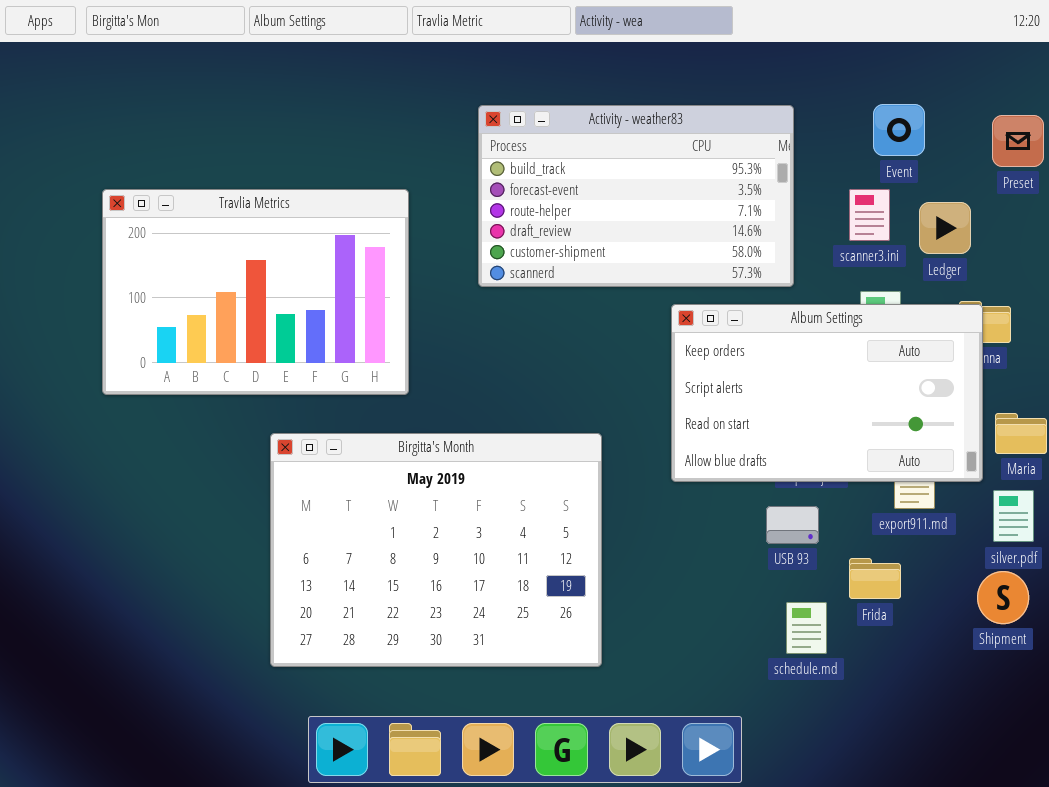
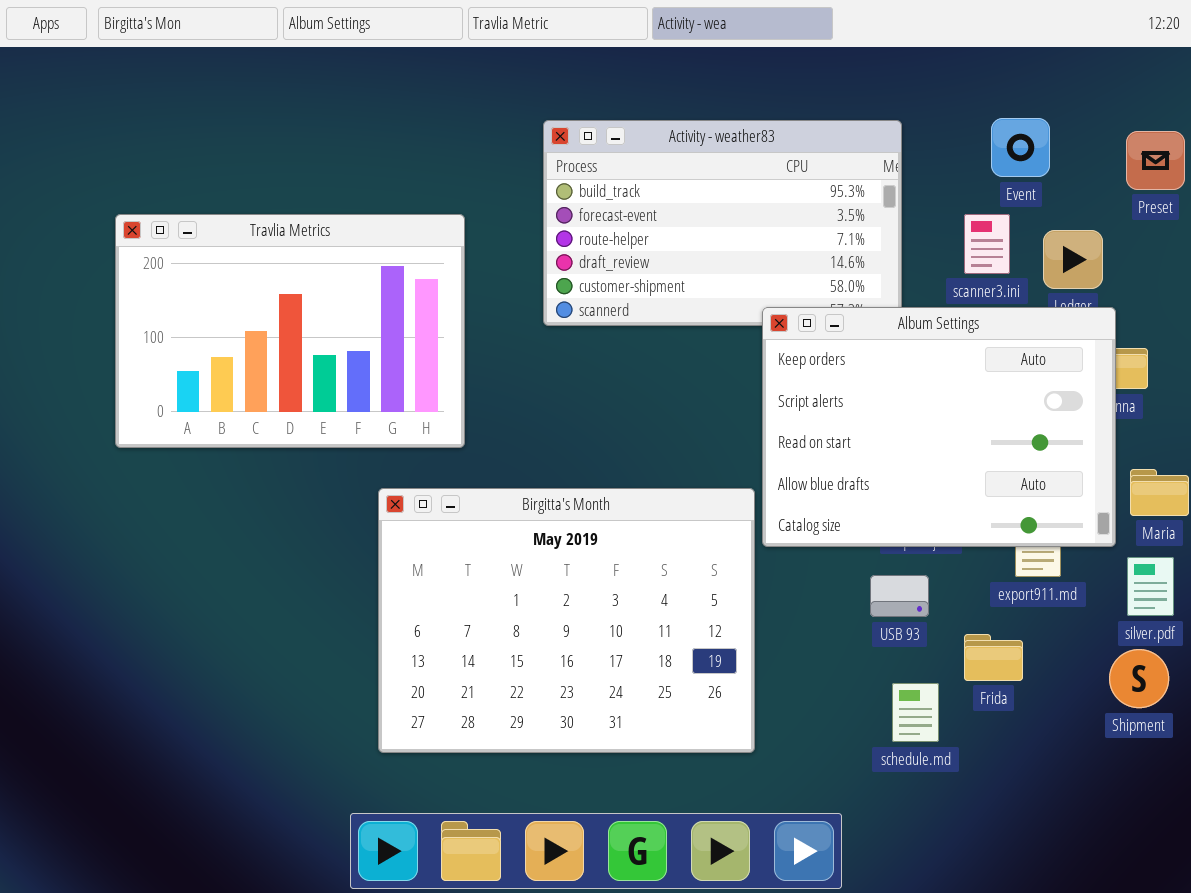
Album Settings: [671,304,983,482] -> [762,307,1116,547], resized
Birgitta's Month: [270,433,602,667] -> [378,488,755,753], moved

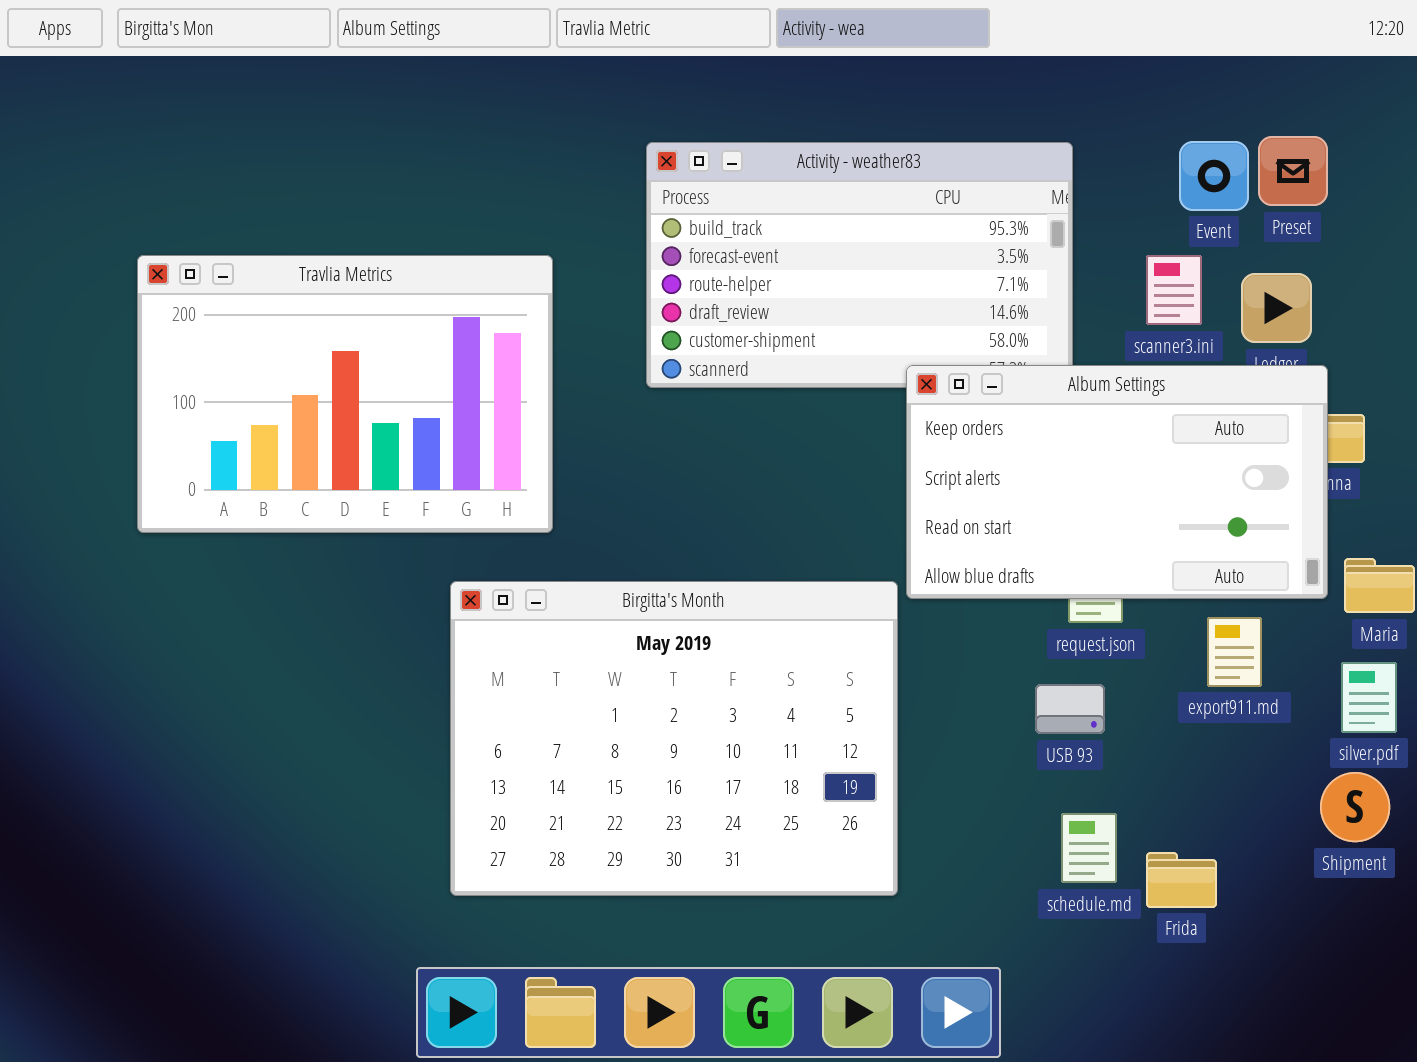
Preset: [1126,131,1185,190] -> [1258,136,1328,206], moved
Album Settings: [762,307,1116,547] -> [906,365,1328,599], resized
Frida: [964,634,1023,681] -> [1146,852,1217,908], moved

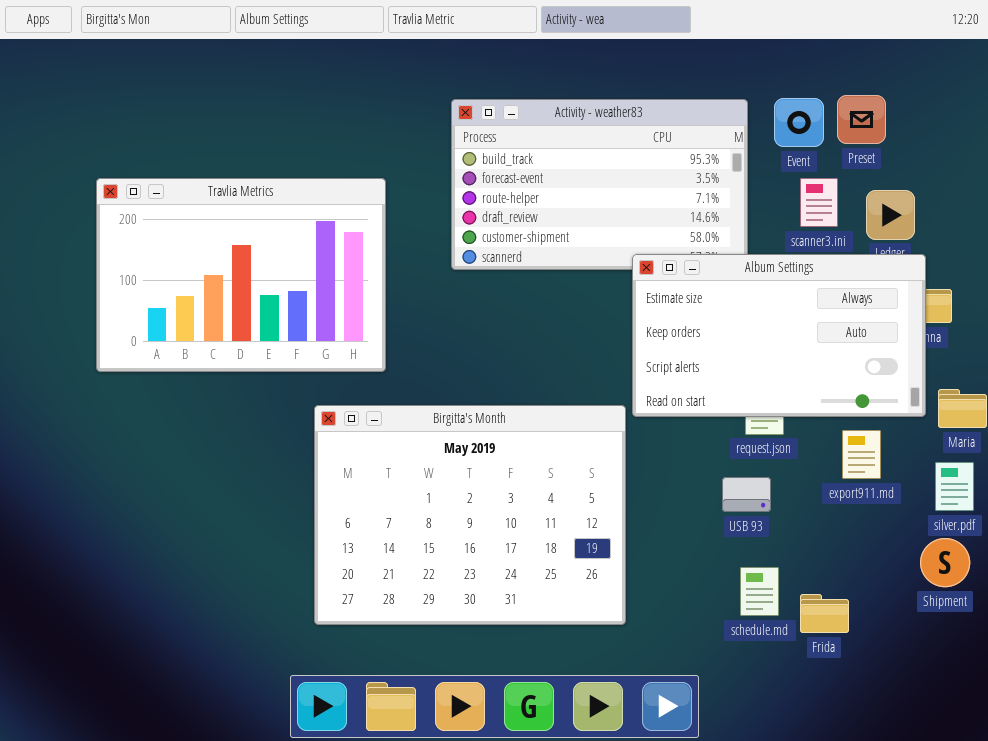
Preset: [1258,136,1328,206] -> [837,95,886,144], moved
Event: [1179,141,1249,211] -> [774,98,824,147], moved
Album Settings: [906,365,1328,599] -> [632,254,926,417], scrolled up 1 row

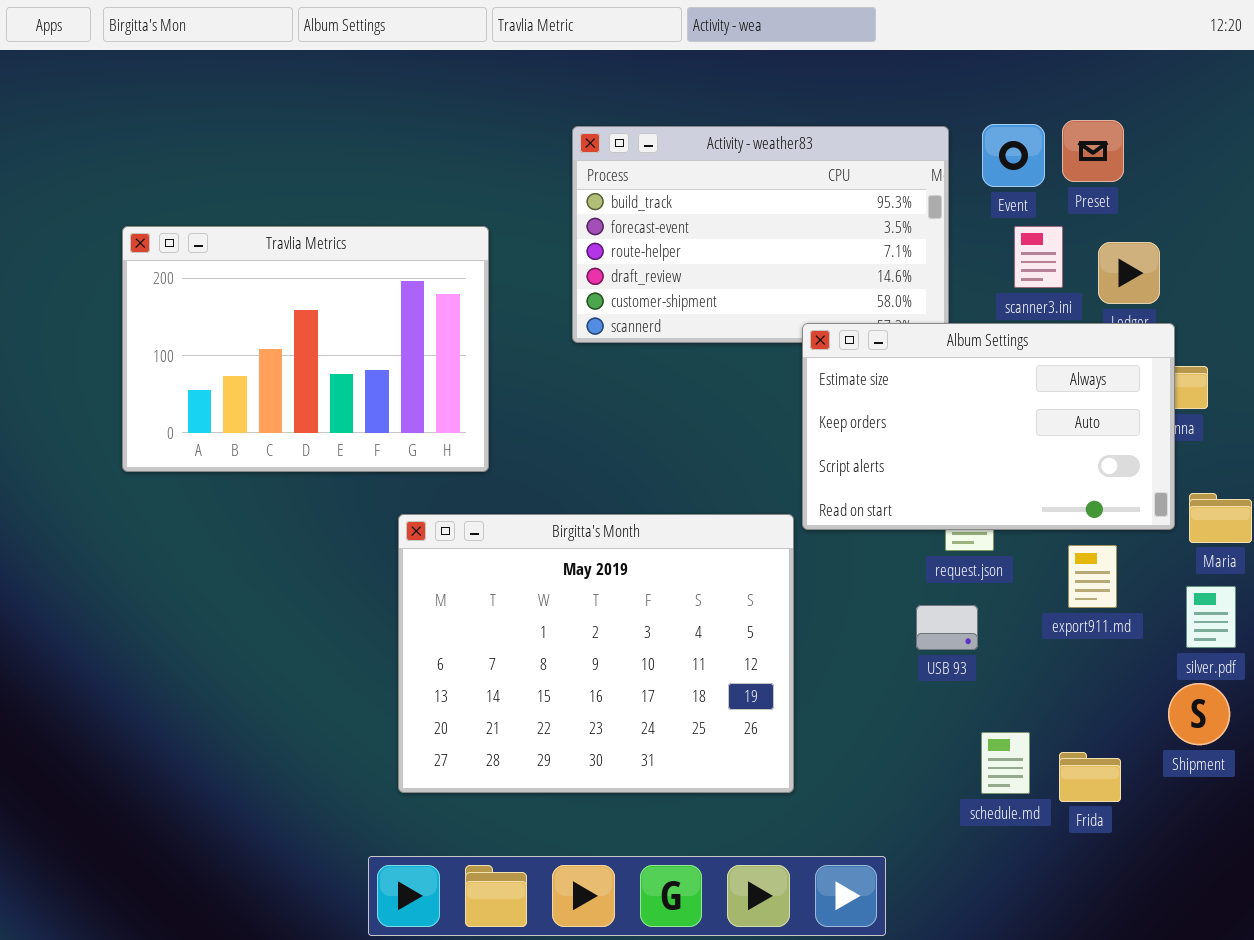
schedule.md: [740,567,779,616] -> [981,732,1030,794], moved
Frida: [800,594,849,633] -> [1059,752,1121,802], moved

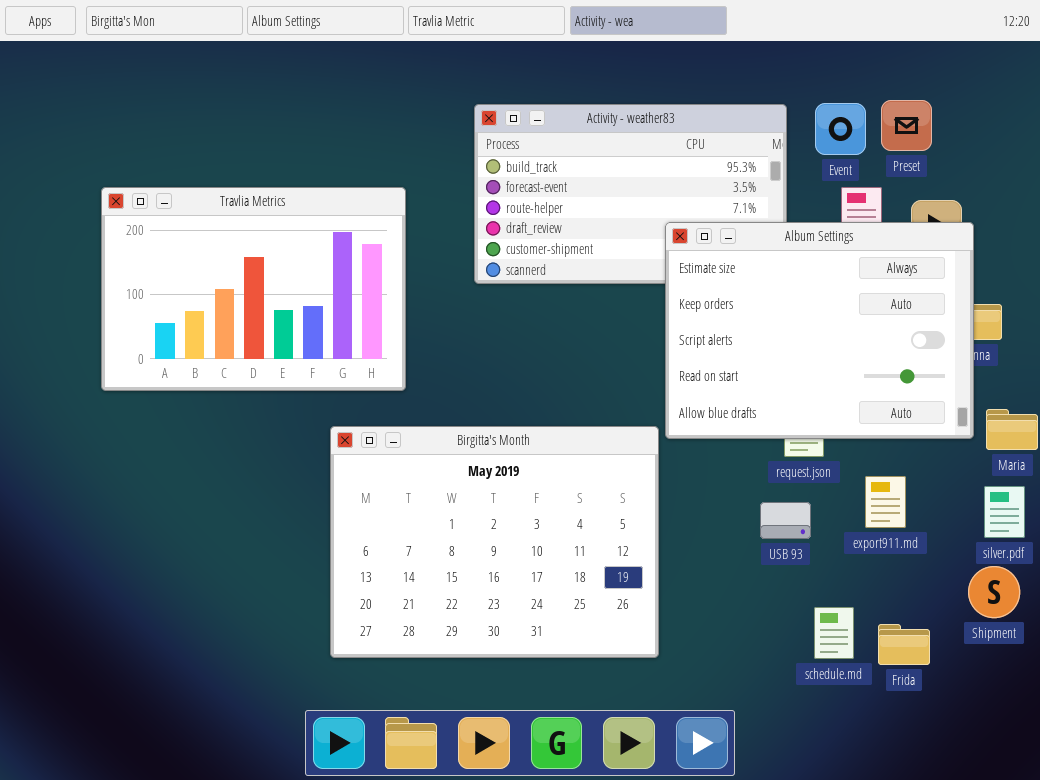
Album Settings: [802,323,1175,530] -> [665,222,974,439], resized
export911.md: [1068,545,1117,608] -> [865,476,906,528], moved

